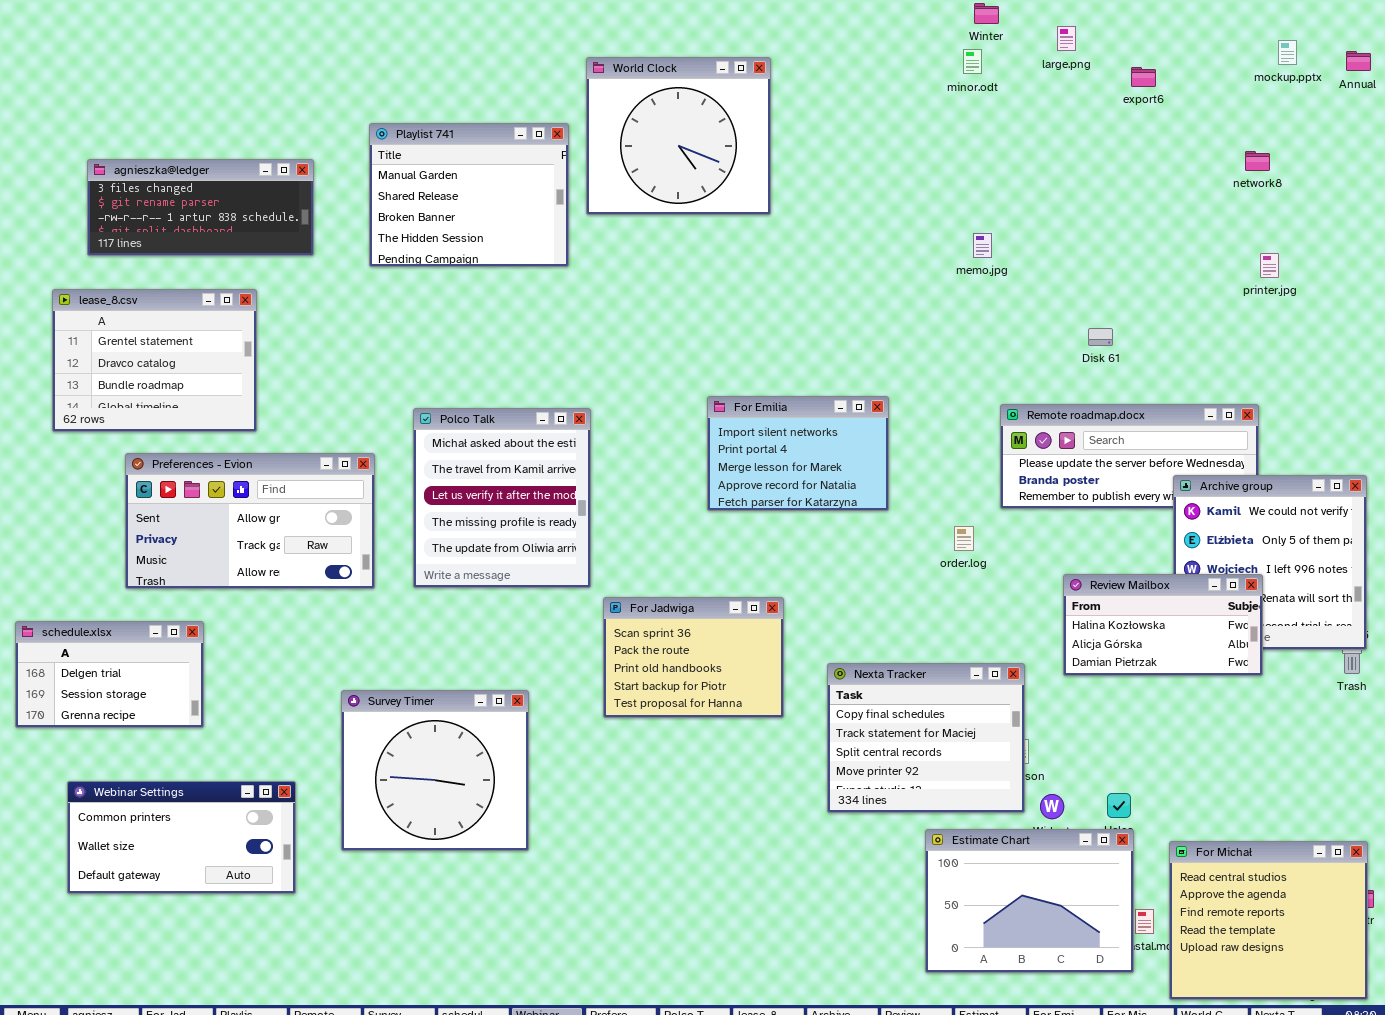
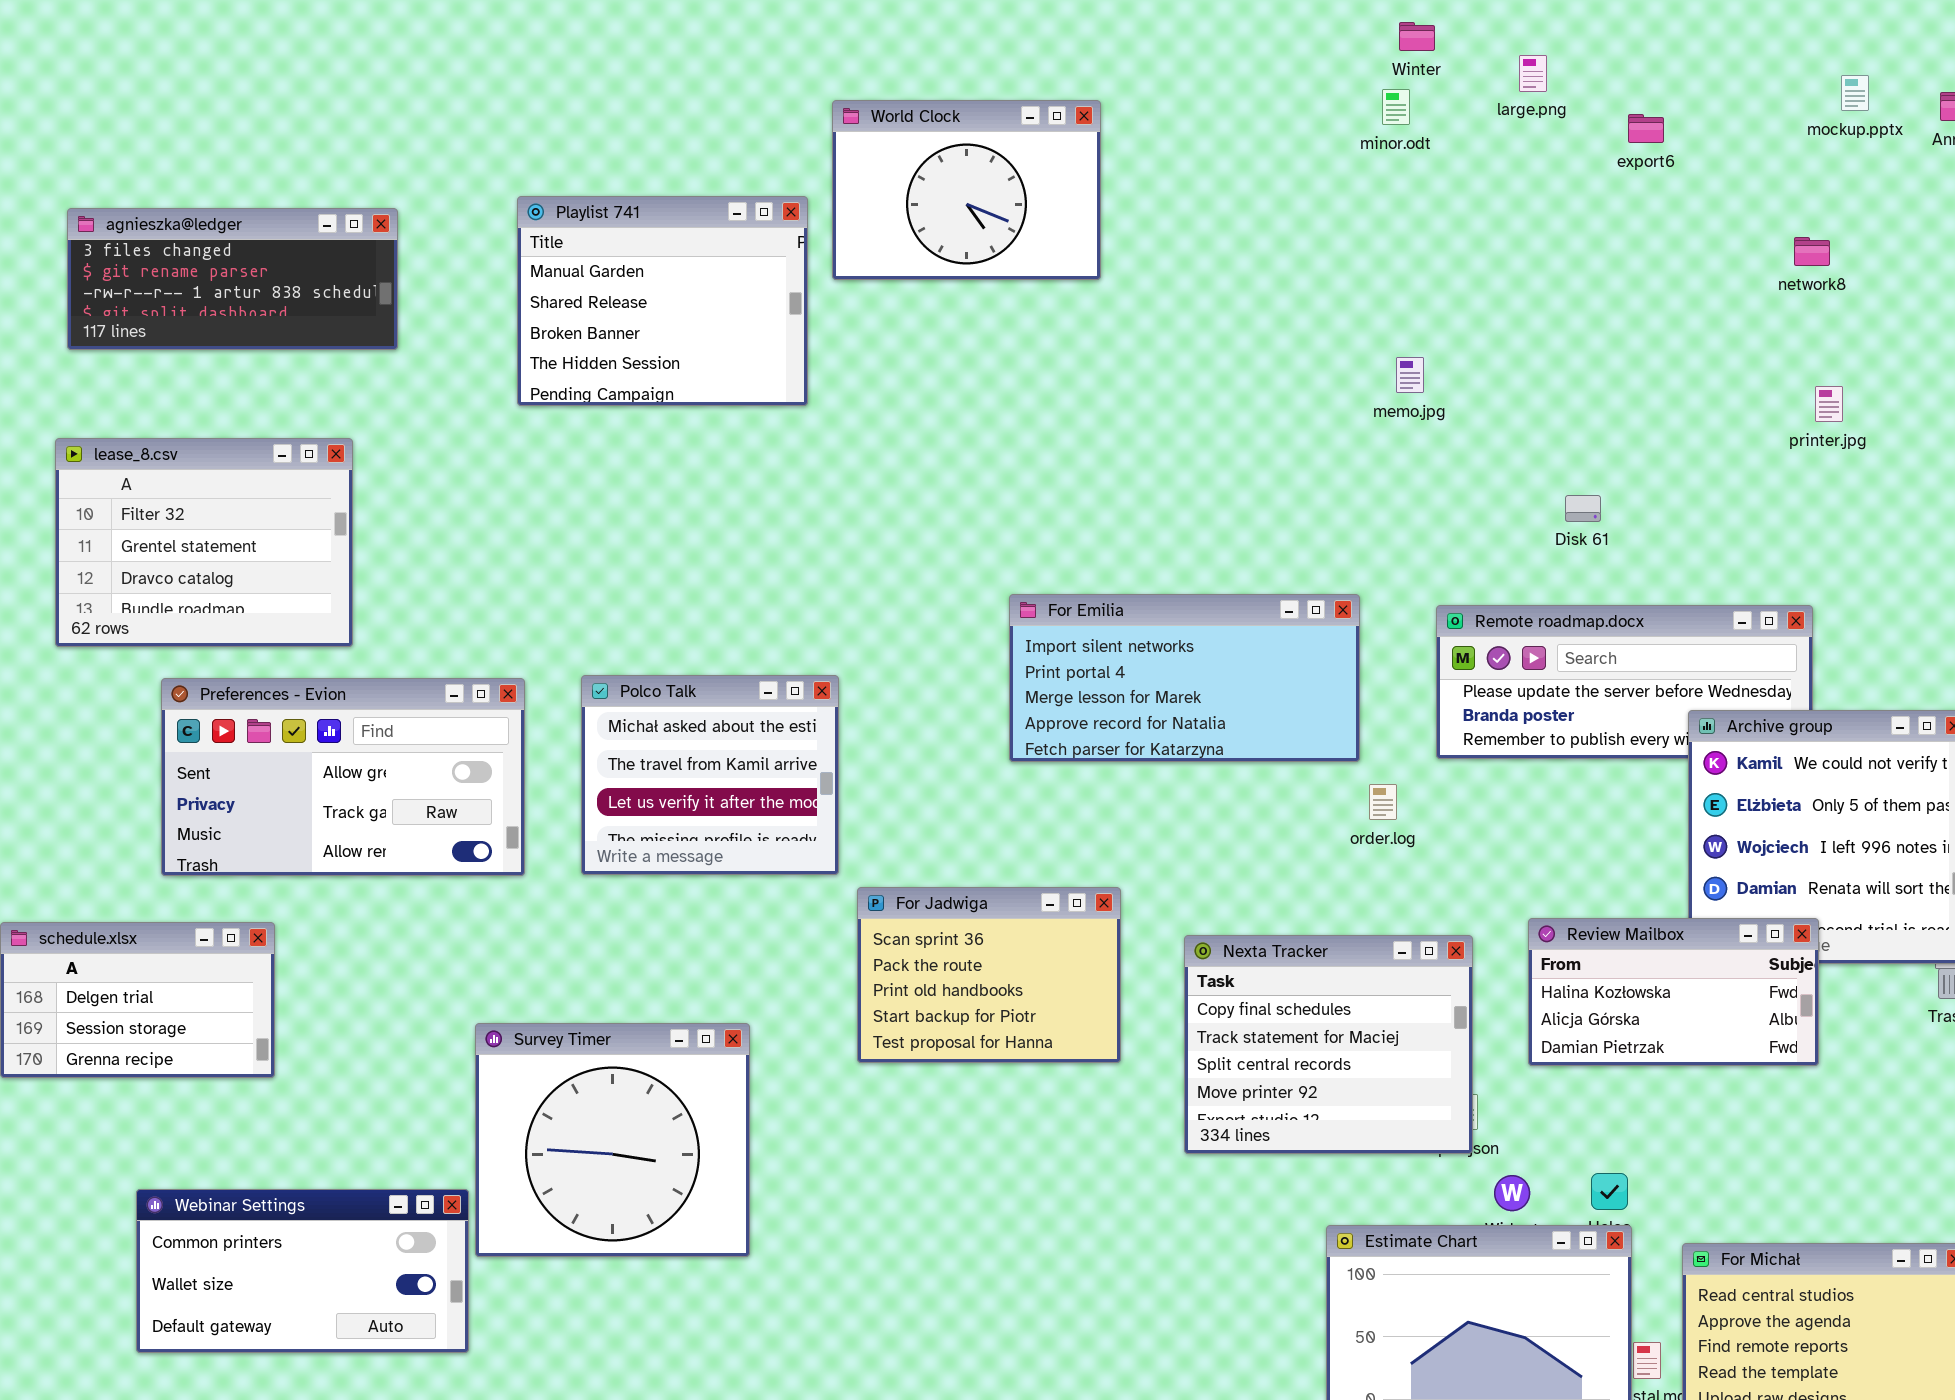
World Clock: [586,57,771,215] -> [832,100,1101,280], resized
agnieszka@ledger: [87,159,314,256] -> [67,208,398,350], moved
lease_8.csv: [52,289,257,432] -> [55,438,353,647], scrolled up 1 row
For Emilia: [707,396,889,511] -> [1009,594,1360,762], resized
Polco Talk: [413,408,591,588] -> [581,675,839,875], resized
Review Mailbox: [1063,574,1263,676] -> [1528,918,1819,1066], moved
Nexta Tracker: [827,663,1025,813] -> [1184,935,1473,1154], moved
Webinar Settings: [67,781,296,894] -> [136,1189,469,1353], moved

